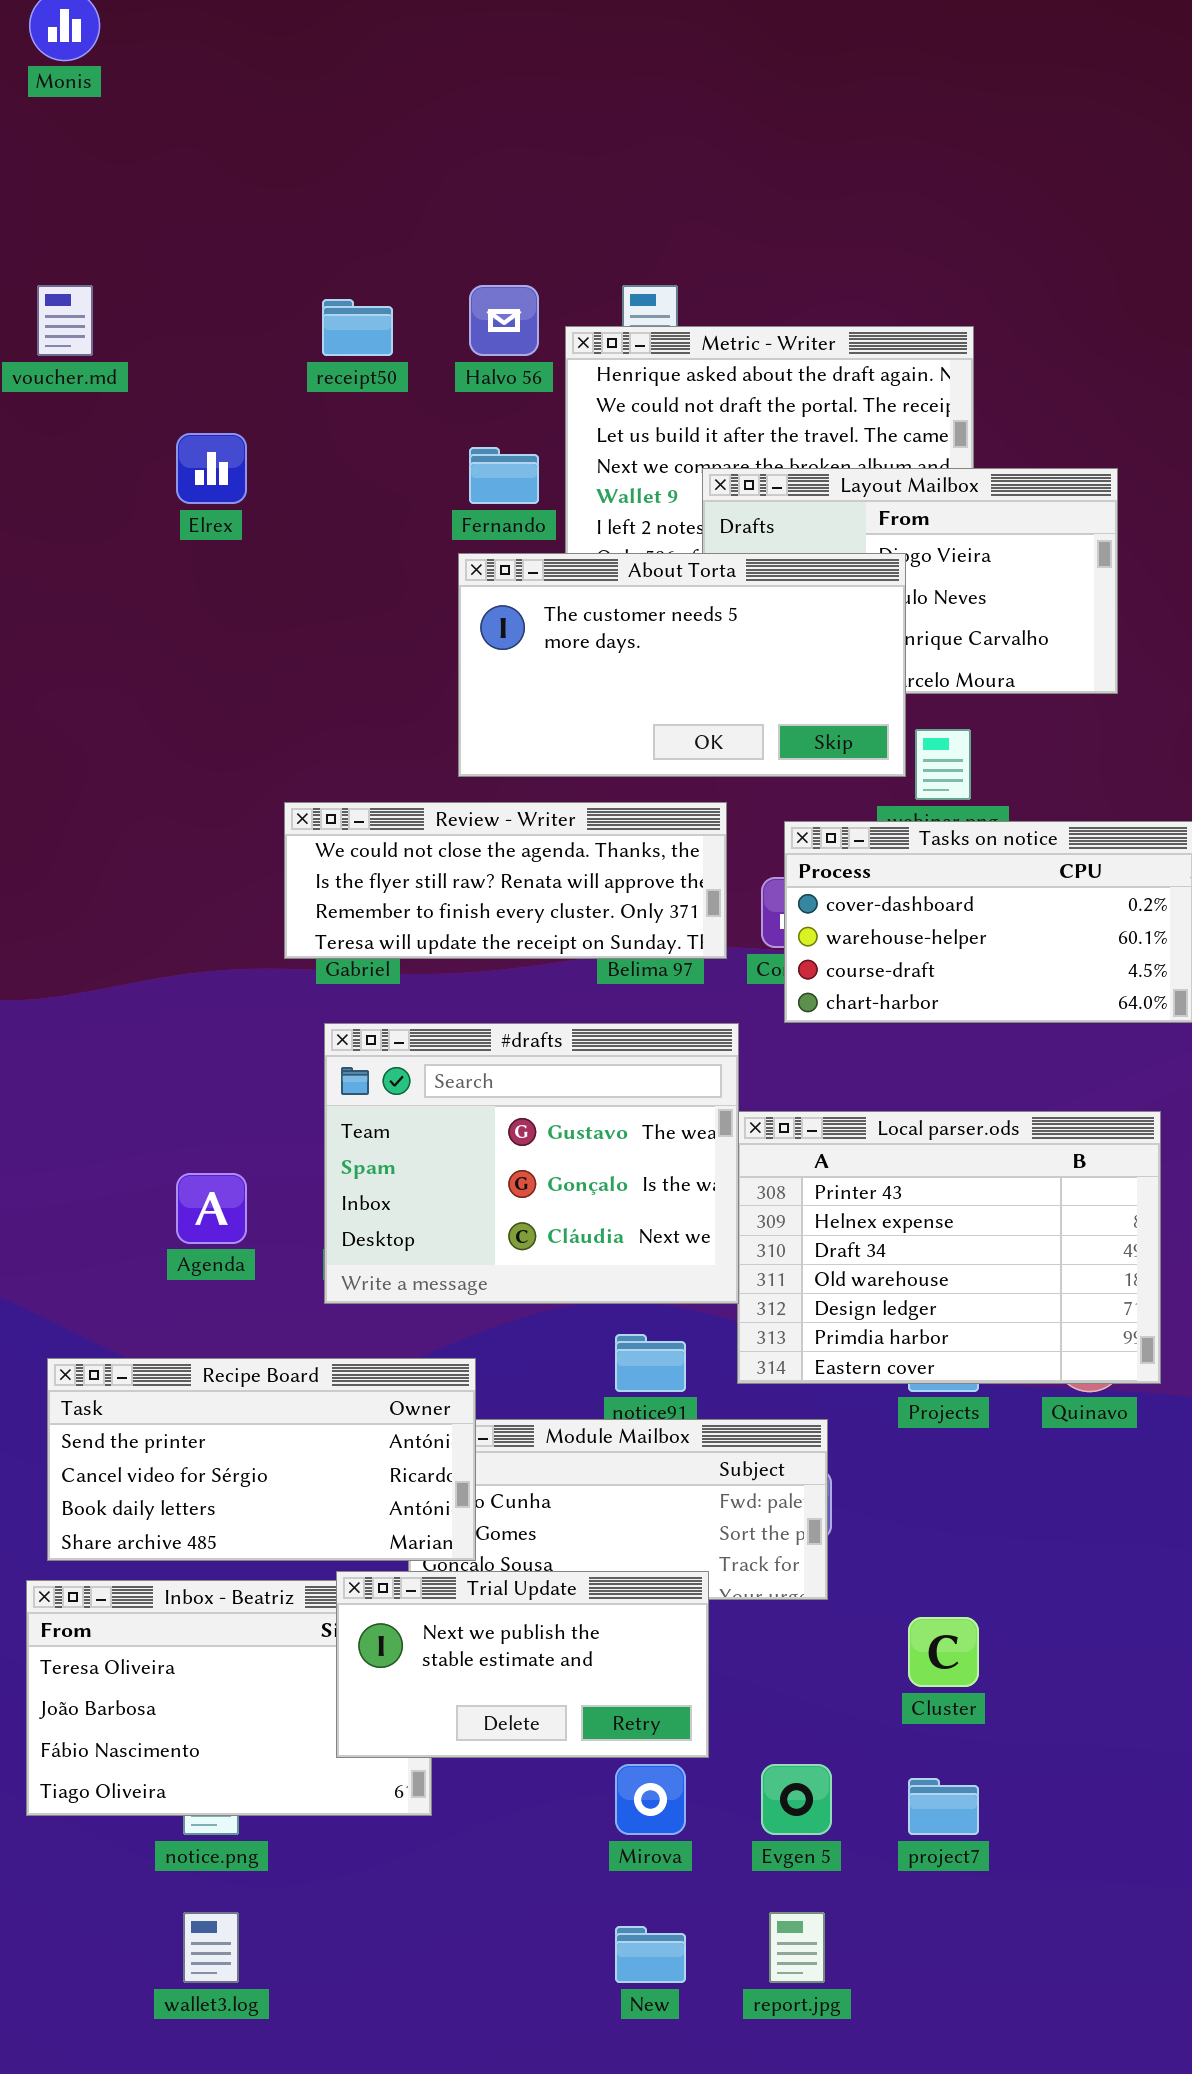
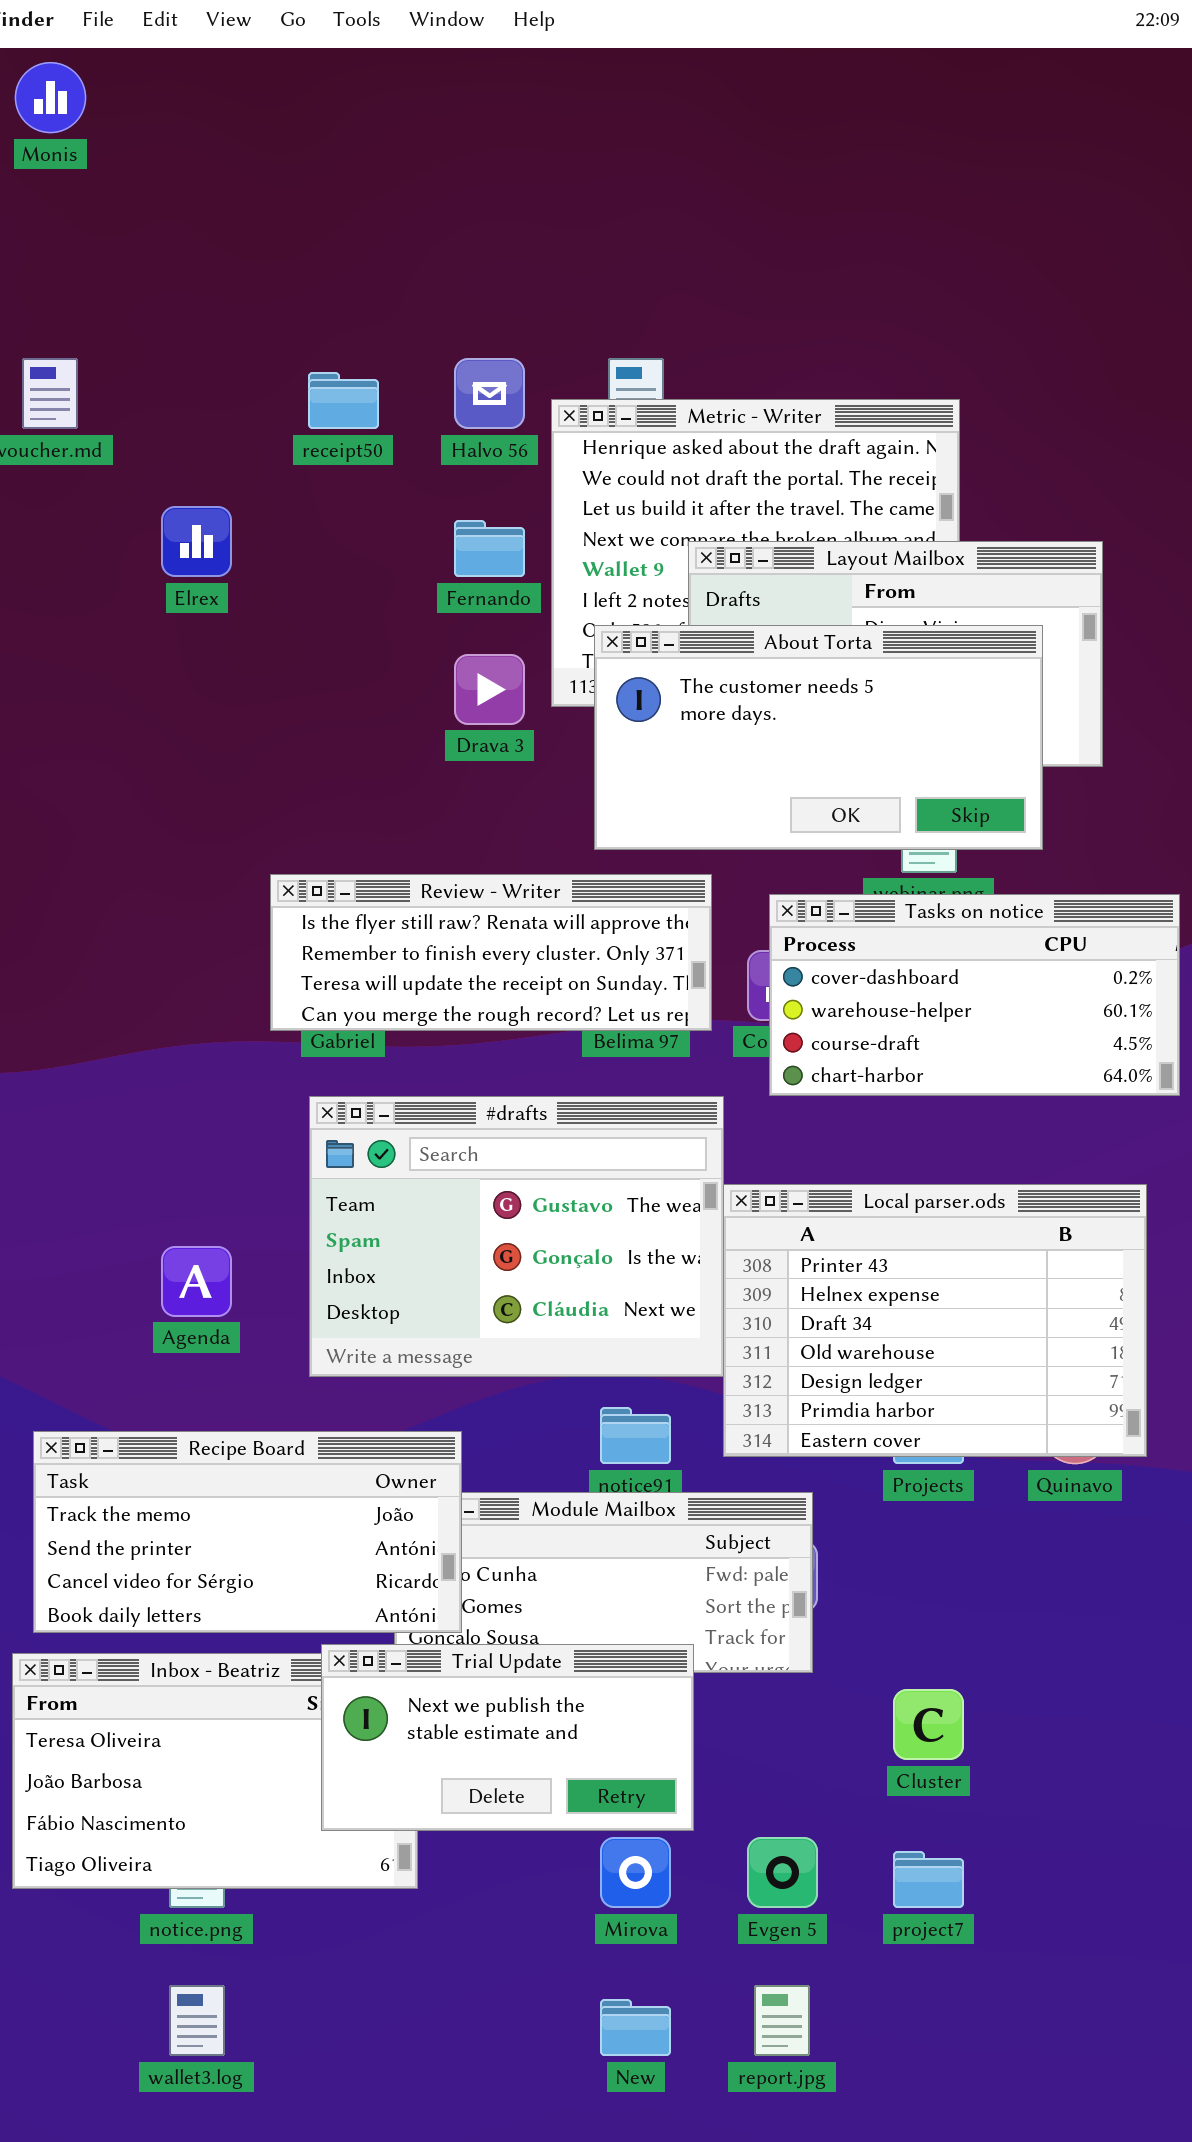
About Torta: [458,553,906,777] -> [594,625,1043,850], moved
Review - Writer: [284,802,727,959] -> [270,874,712,1031], scrolled down 1 row
Recipe Board: [47,1358,476,1561] -> [33,1431,462,1633], scrolled up 1 row

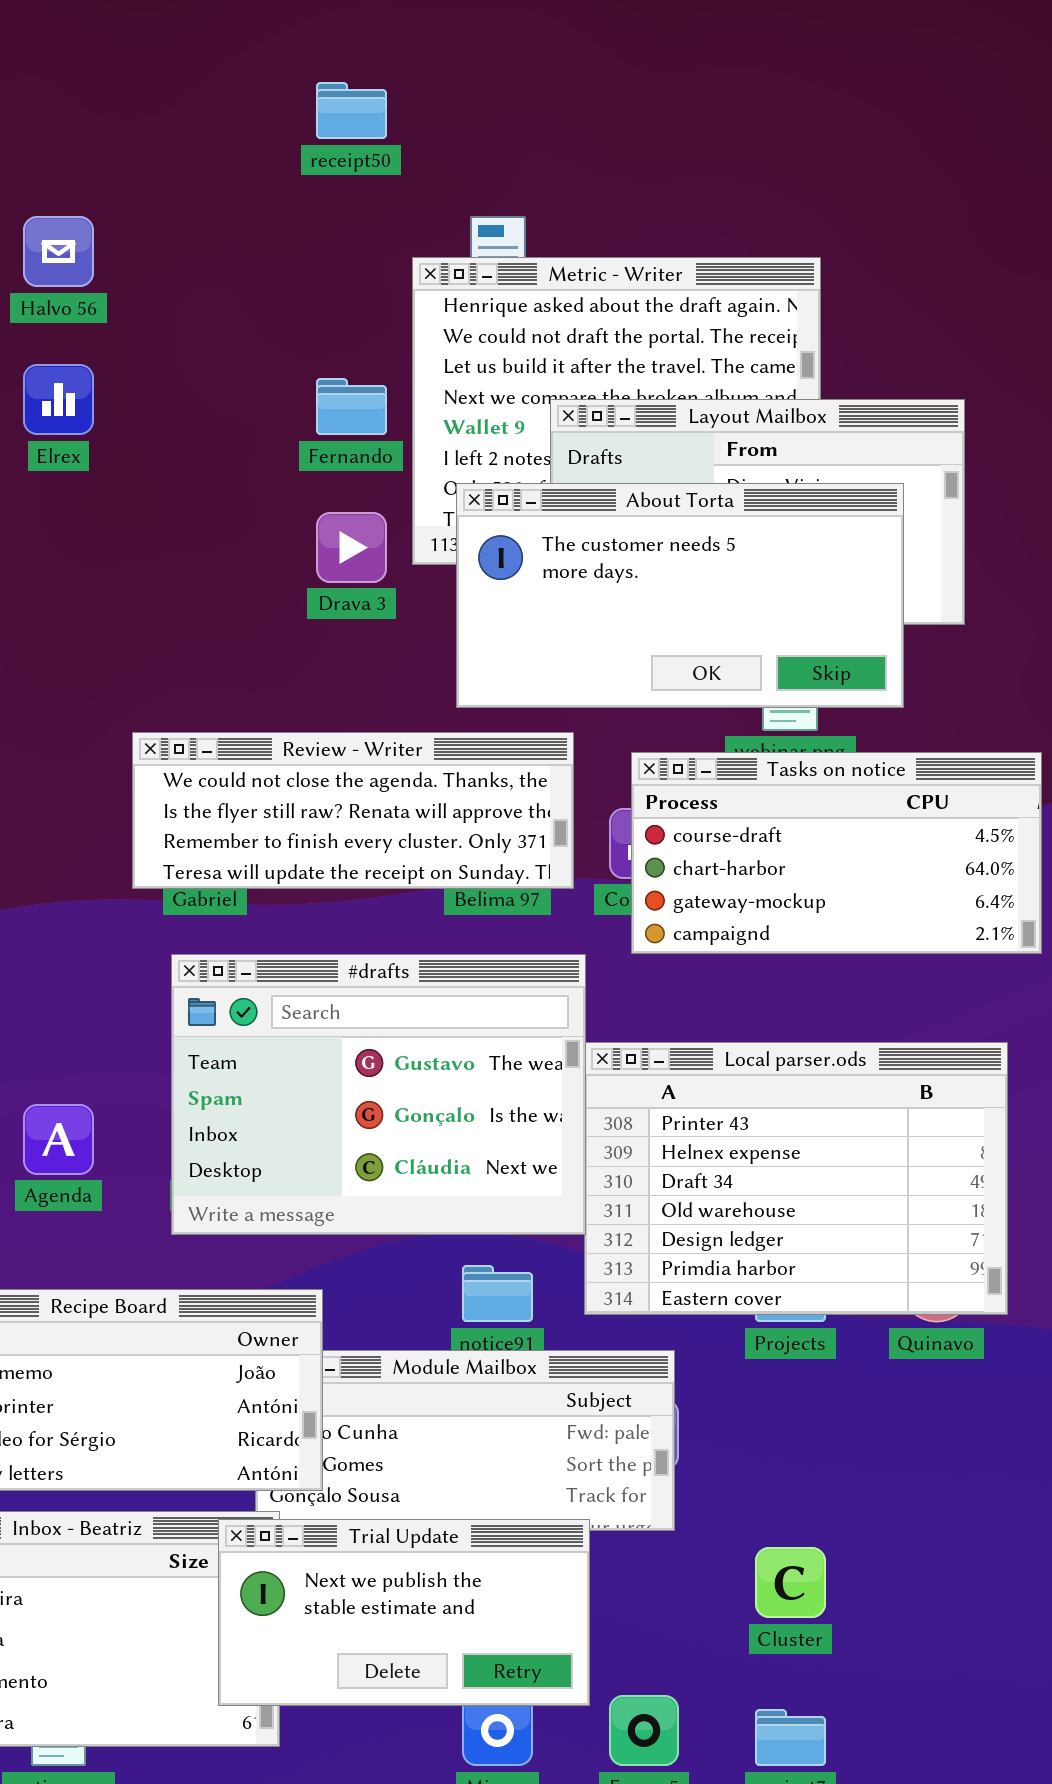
Halvo 56: [454,358,525,429] -> [23,216,94,287], moved
receipt50: [308,372,379,429] -> [316,82,387,139], moved
Review - Writer: [270,874,712,1031] -> [132,732,574,889], scrolled up 1 row
Tasks on notice: [769,894,1180,1096] -> [631,752,1042,954], scrolled down 2 rows
Trial Update: [321,1644,694,1831] -> [218,1519,590,1706], moved

